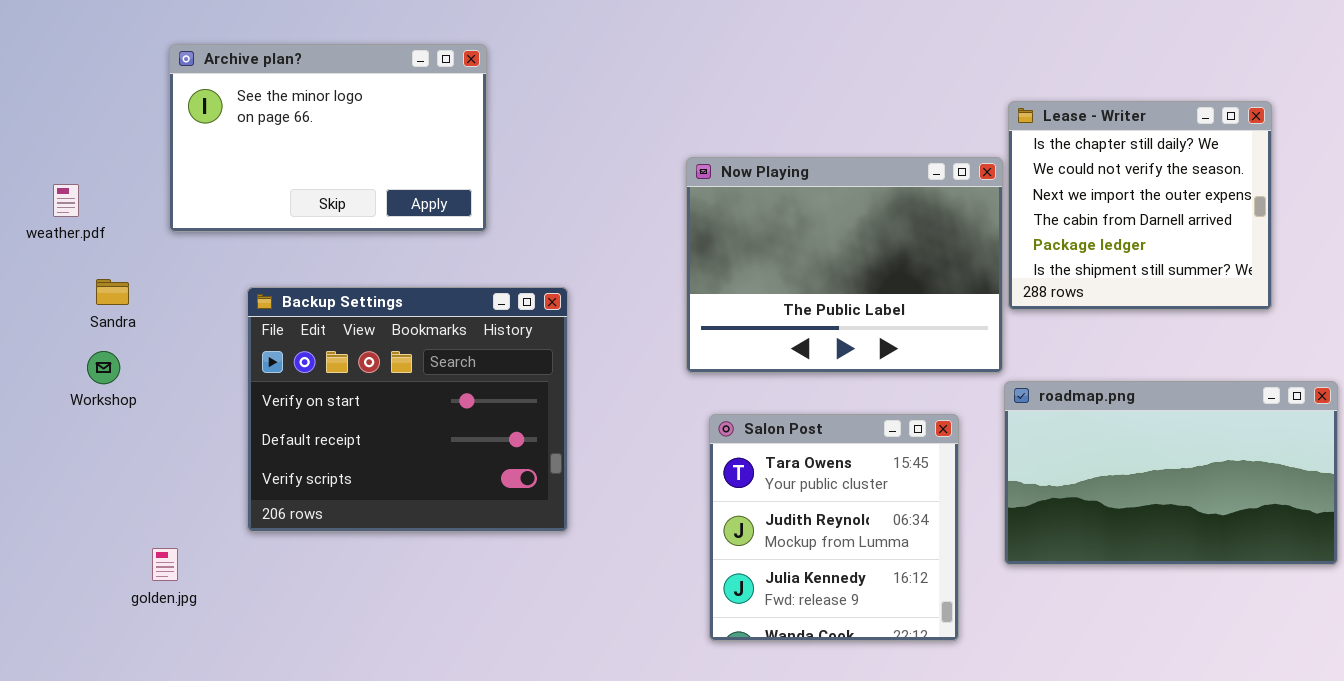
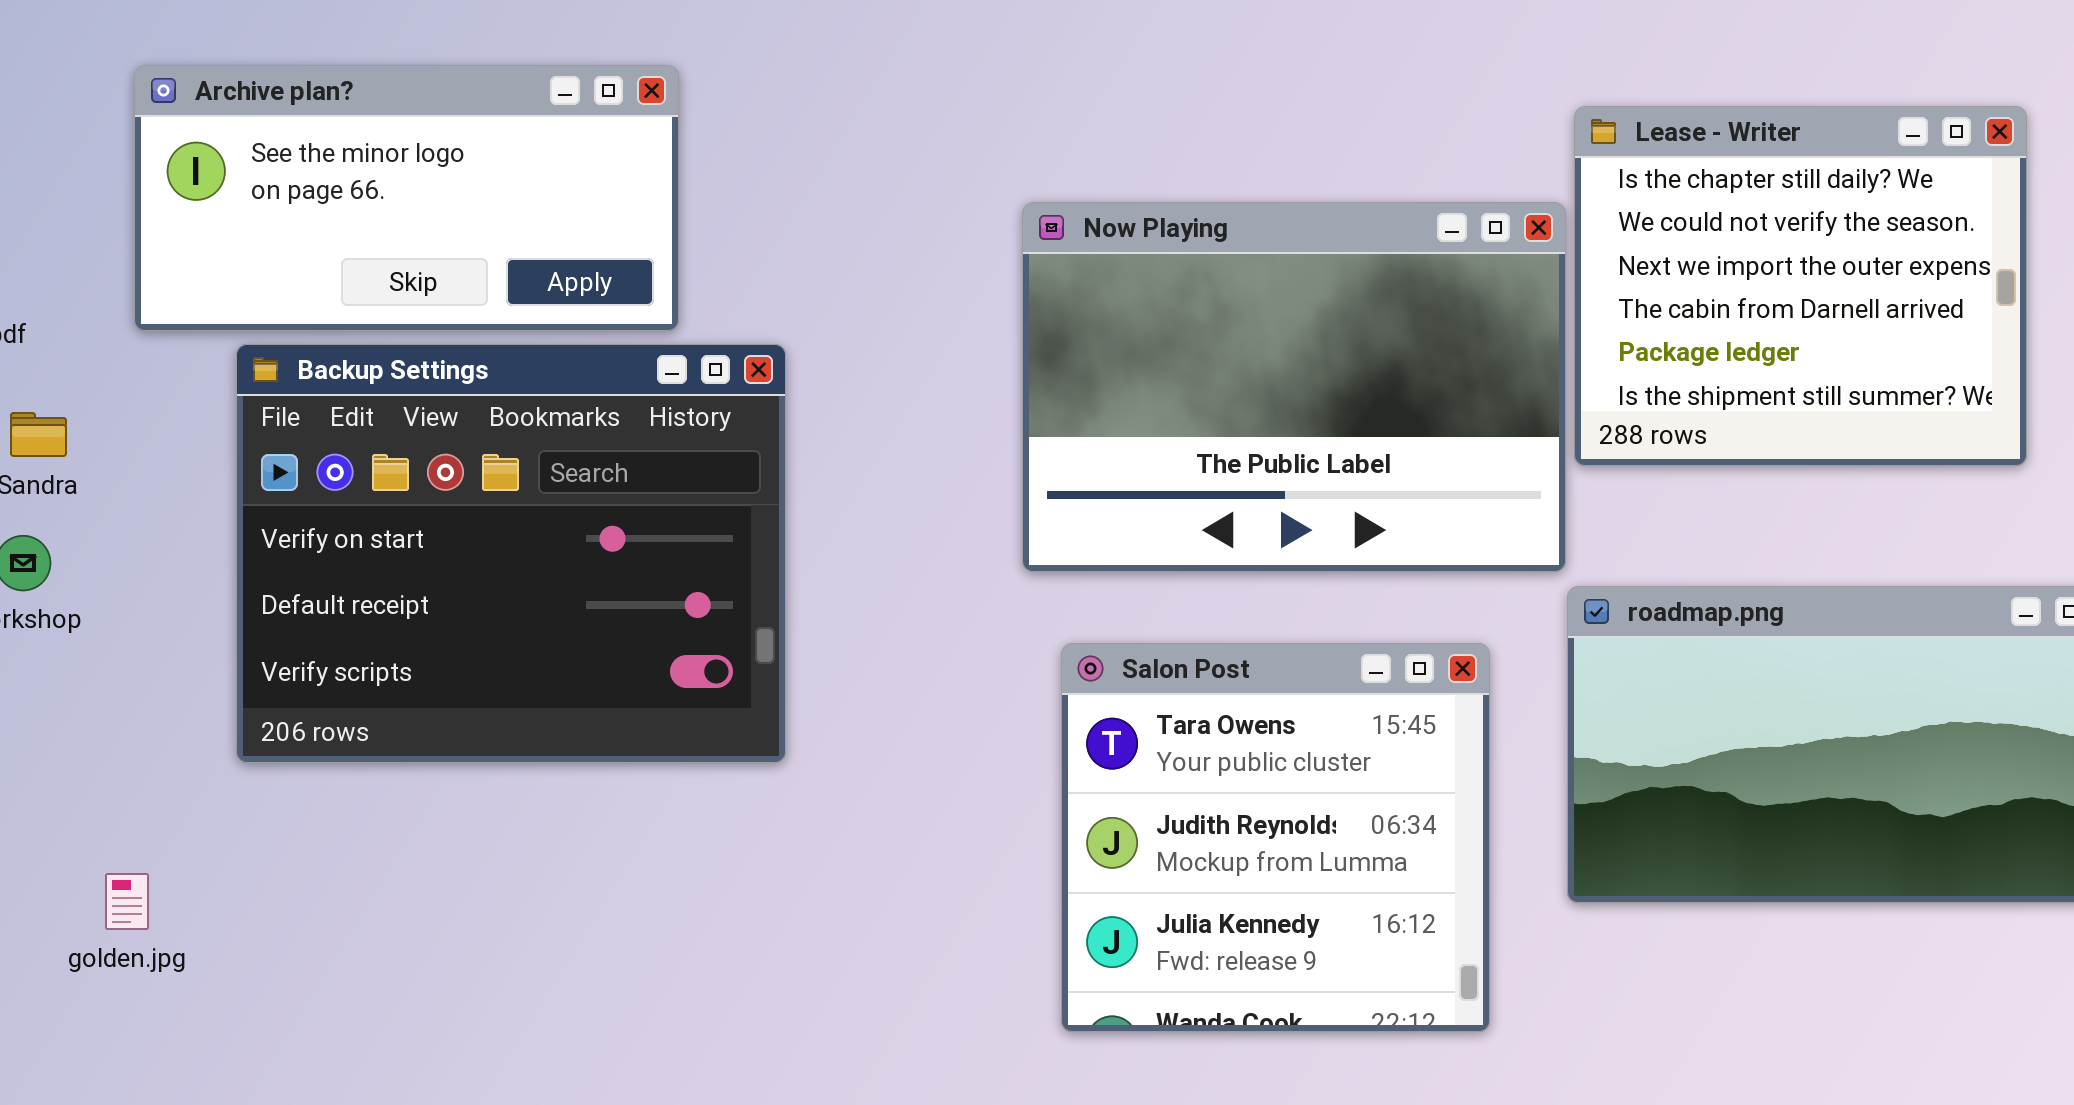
Archive plan?: [169,44,487,232] -> [134,65,679,331], resized
Backup Settings: [247,287,568,532] -> [236,344,786,763], moved

